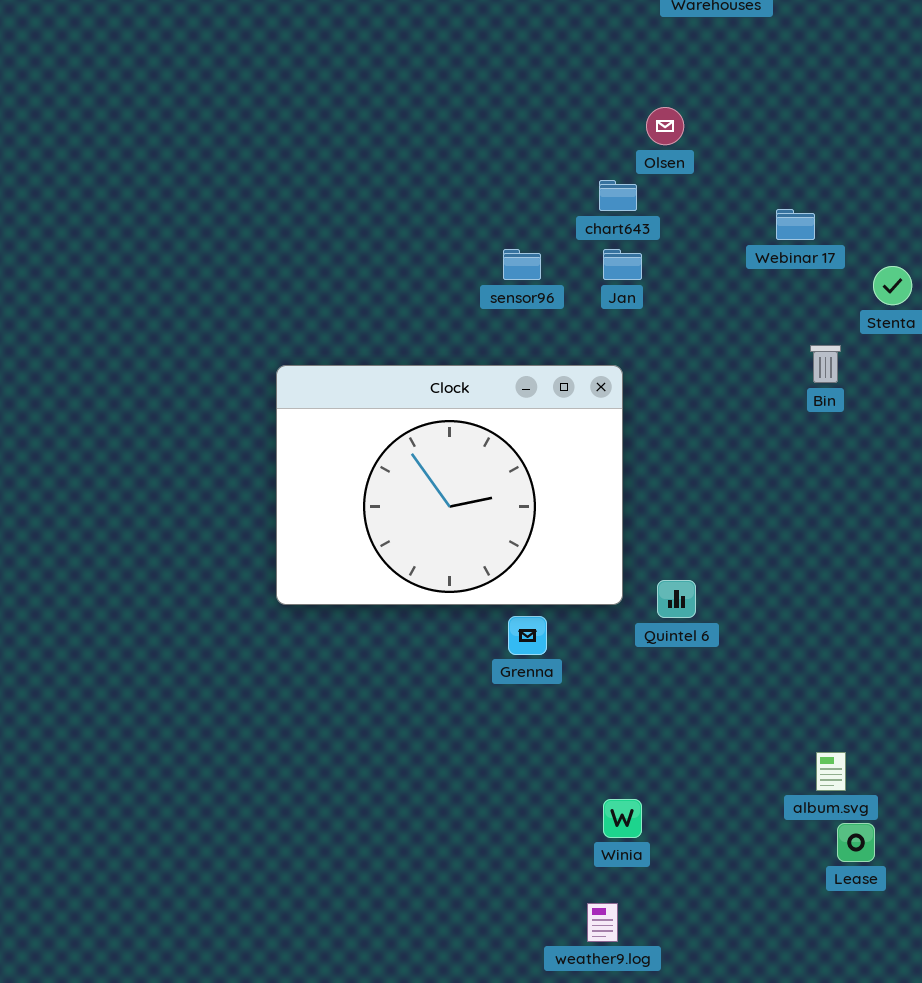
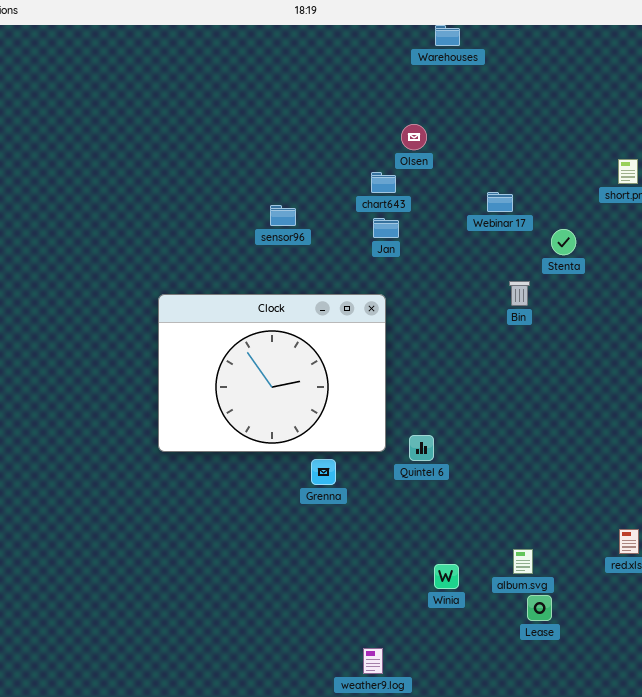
sensor96: [503,249,541,280] -> [270,205,296,226], moved
Winia: [603,799,642,838] -> [434,564,459,589], moved

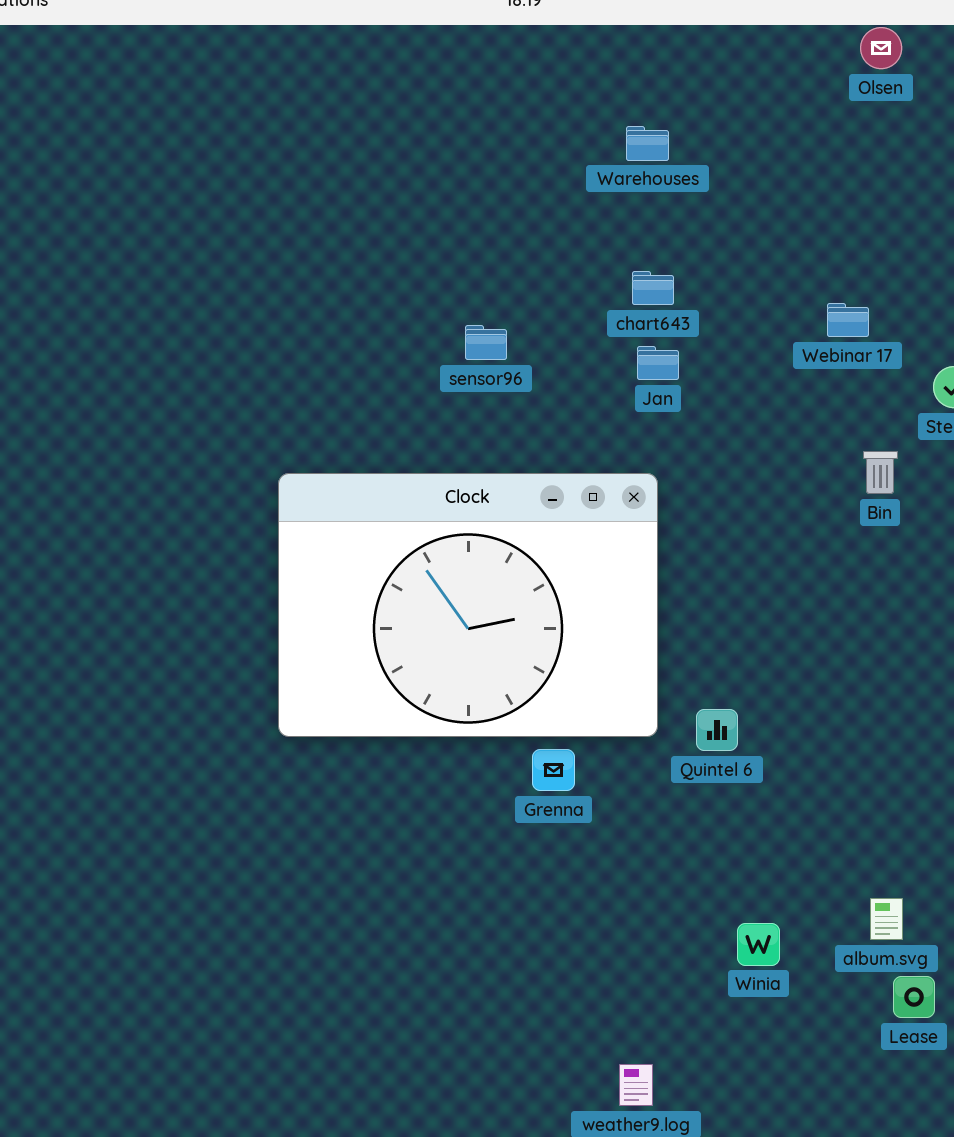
Warehouses: [435,25,460,46] -> [626,126,669,161], moved
Olsen: [401,124,427,150] -> [860,27,902,69], moved

